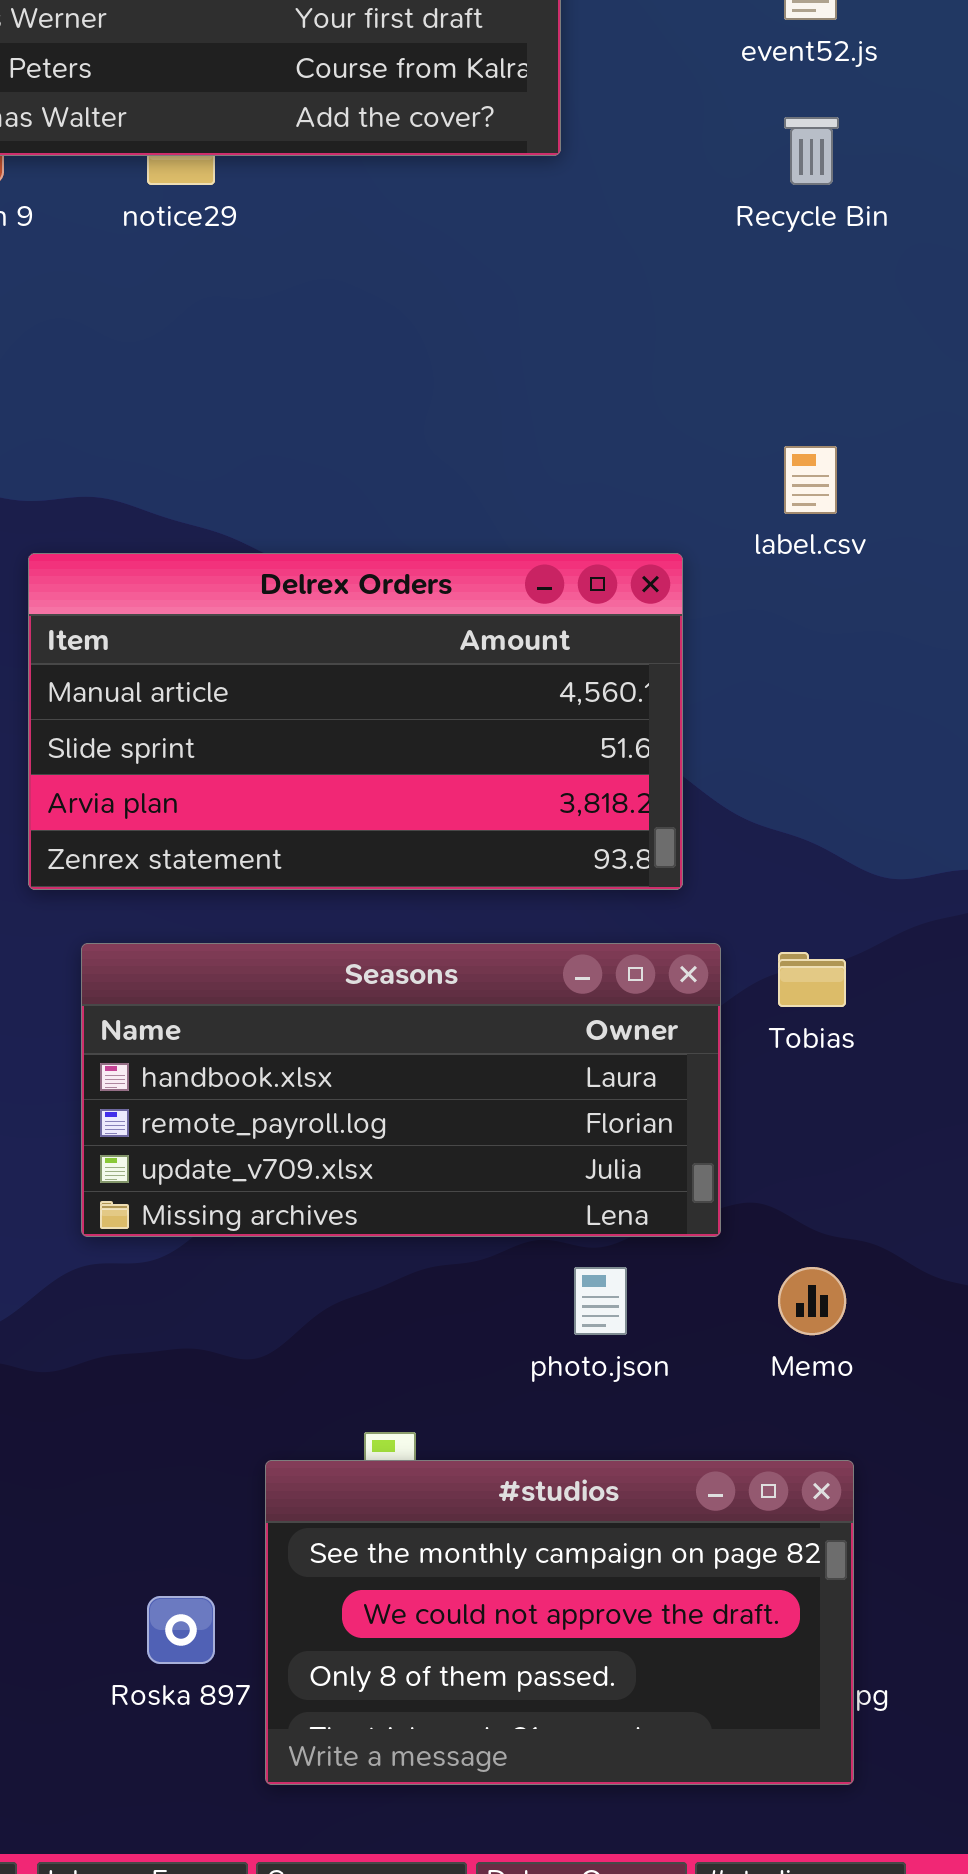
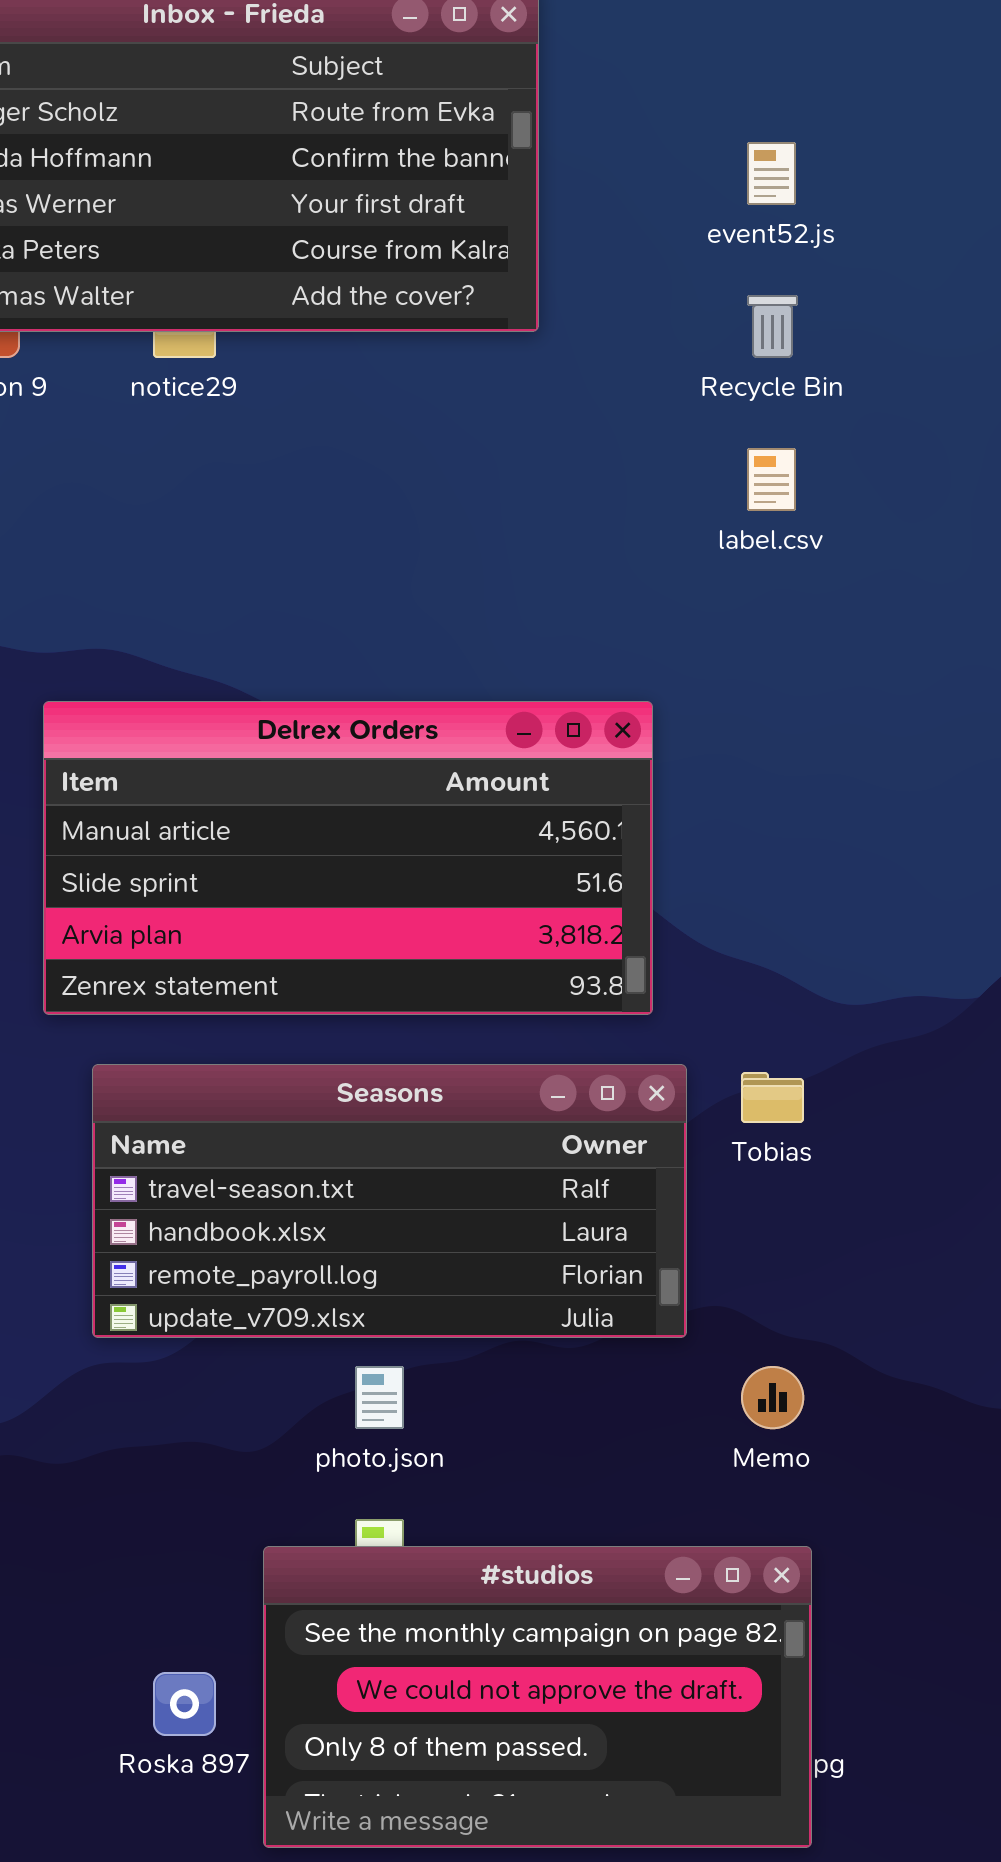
label.csv: [784,446,837,514] -> [747,448,796,511], moved
Seasons: [81,943,721,1237] -> [92,1064,687,1338], scrolled up 1 row
photo.json: [574,1267,627,1335] -> [355,1366,404,1429], moved

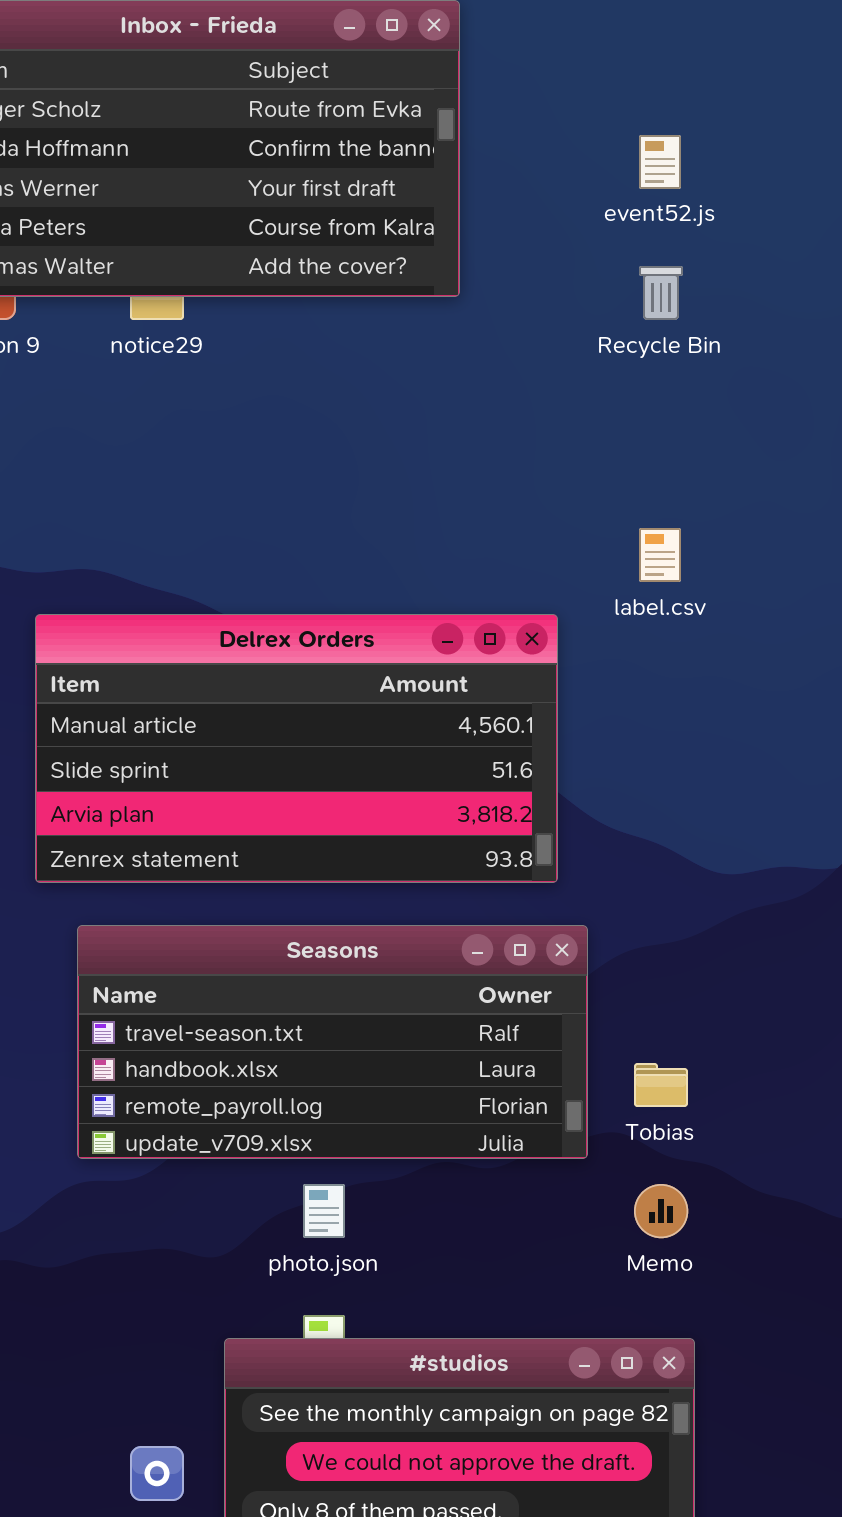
label.csv: [747,448,796,511] -> [639,528,681,582], moved
Tobias: [741,1072,804,1123] -> [634,1063,688,1107], moved

